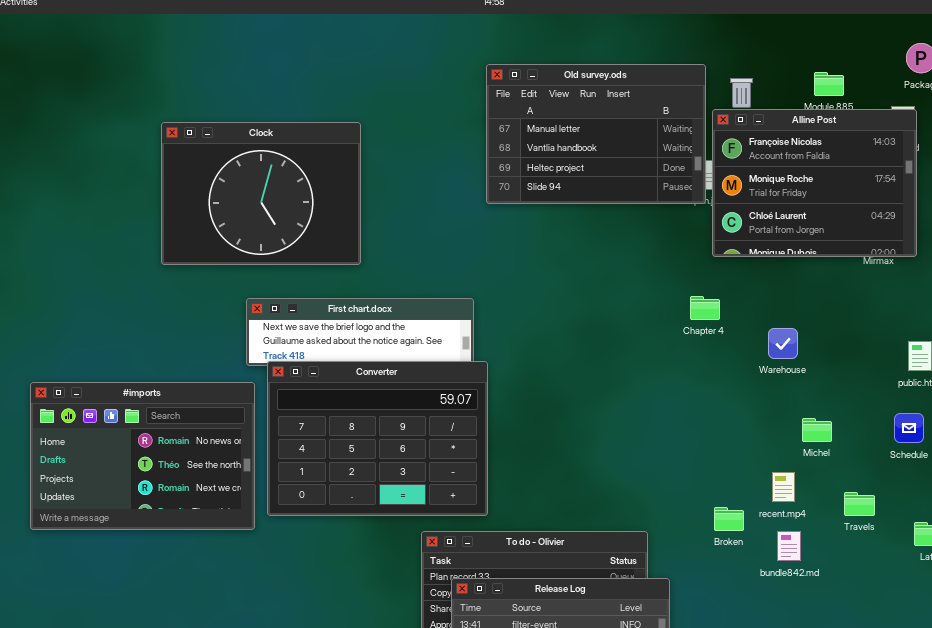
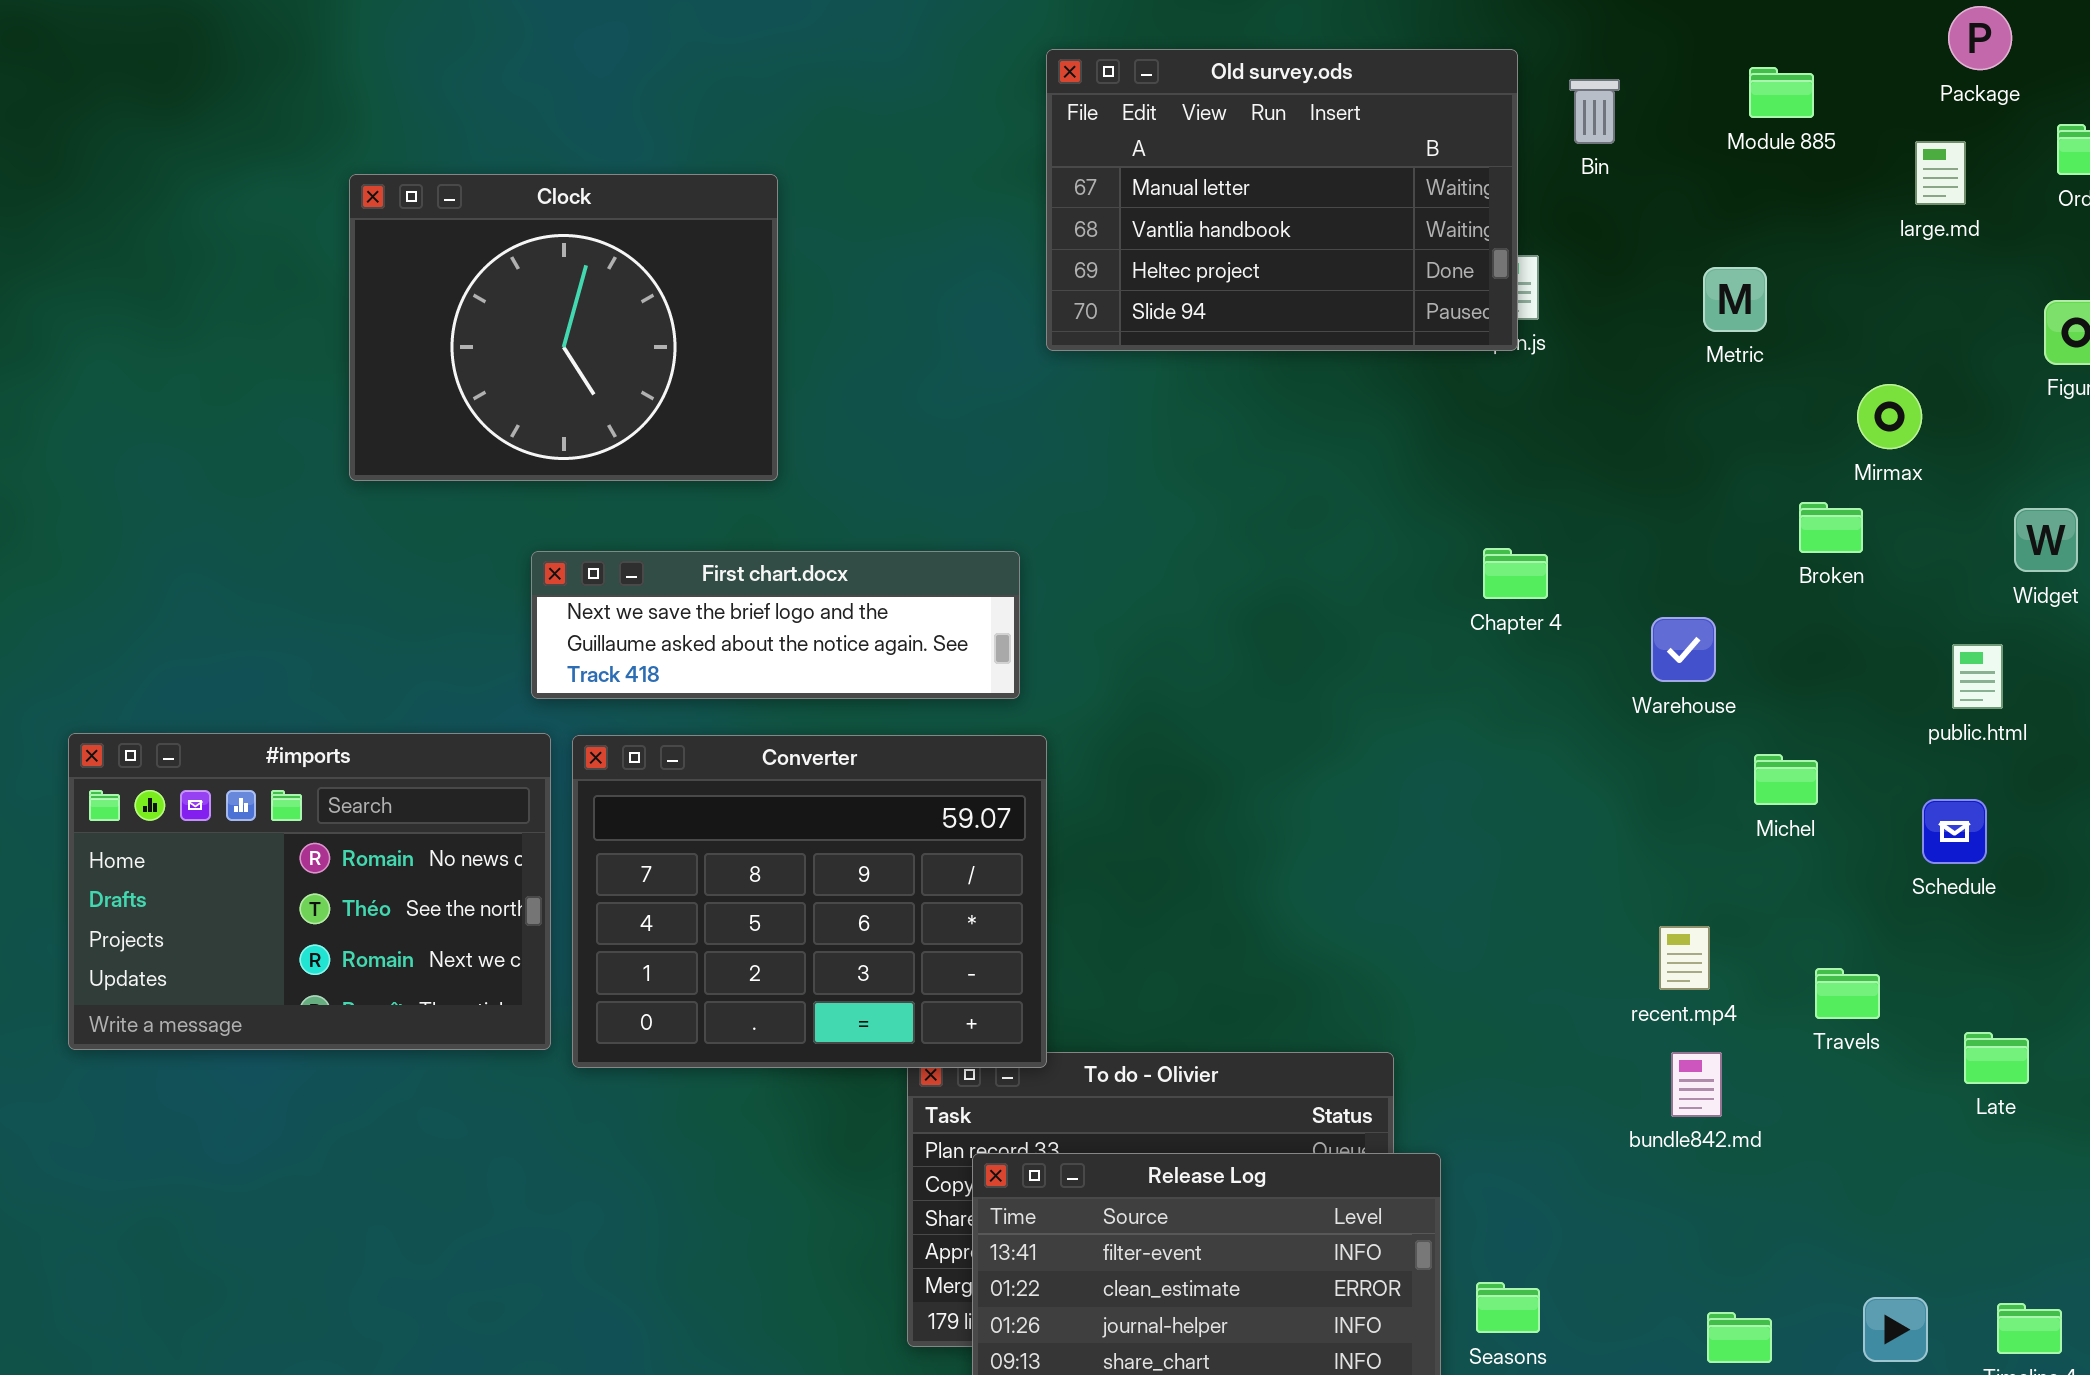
Alline Post: [712,109,917,257] -> none, closed
Converter: [267,361,488,516] -> [572,735,1047,1068], moved
Michel: [802,418,832,442] -> [1754,754,1818,805], moved
Broken: [714,507,744,531] -> [1799,502,1863,553], moved

